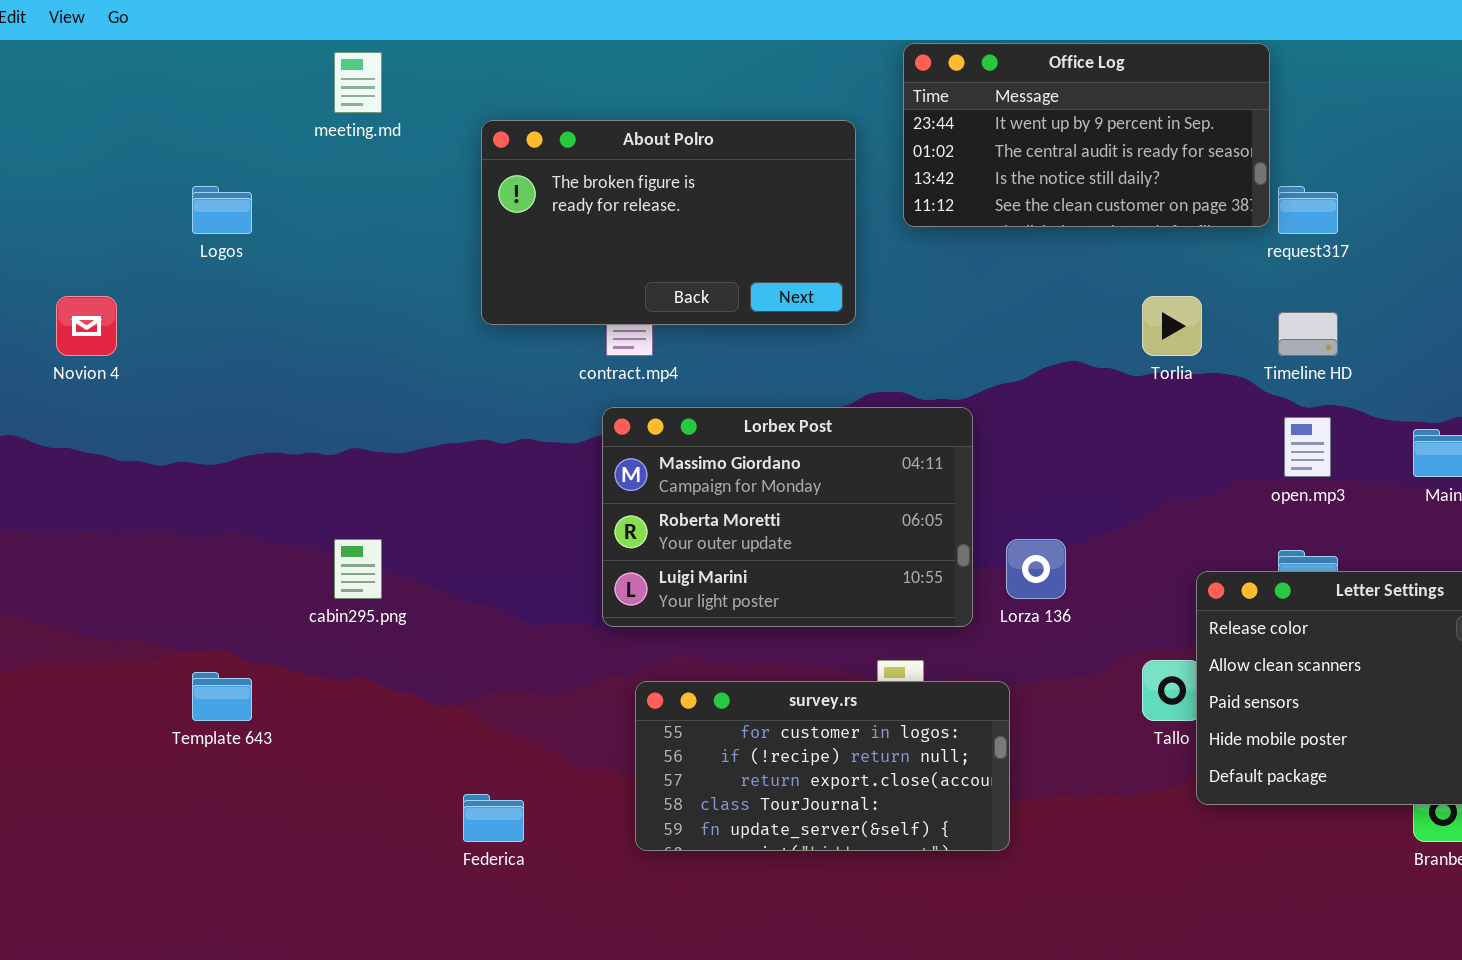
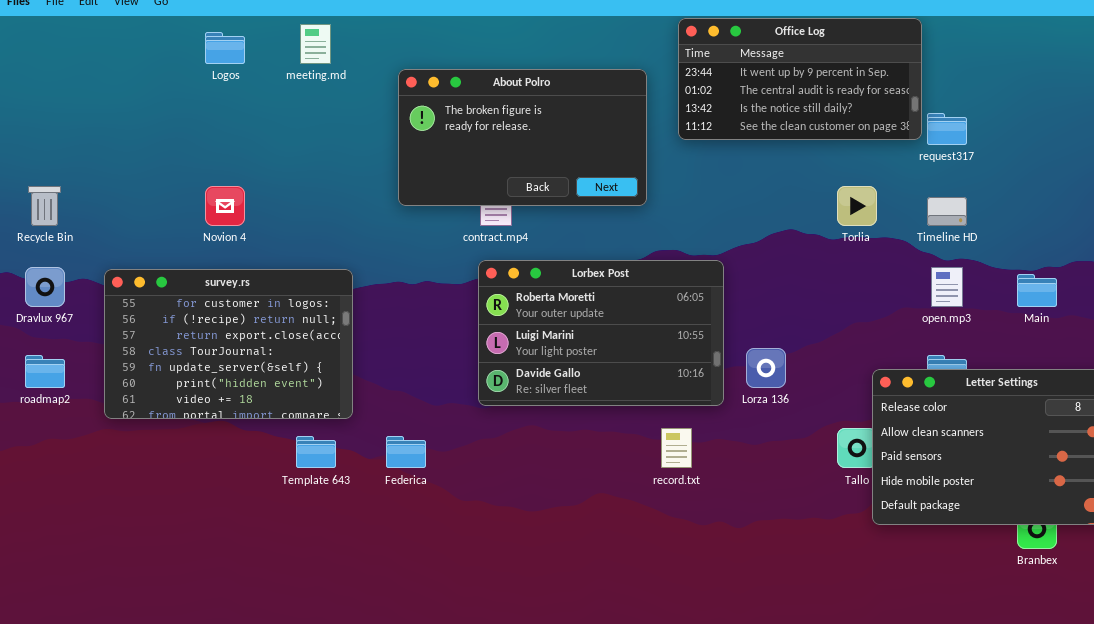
Logos: [192,186,252,234] -> [205,32,245,64], moved
Novion 4: [56,296,117,356] -> [205,186,245,226], moved
Lorbex Post: [602,407,973,627] -> [478,260,724,406], scrolled down 1 row
Template 643: [192,672,252,721] -> [296,436,336,468], moved
survey.rs: [635,681,1010,851] -> [104,269,353,419], moved, resized
Federica: [463,794,524,842] -> [386,436,426,468], moved

